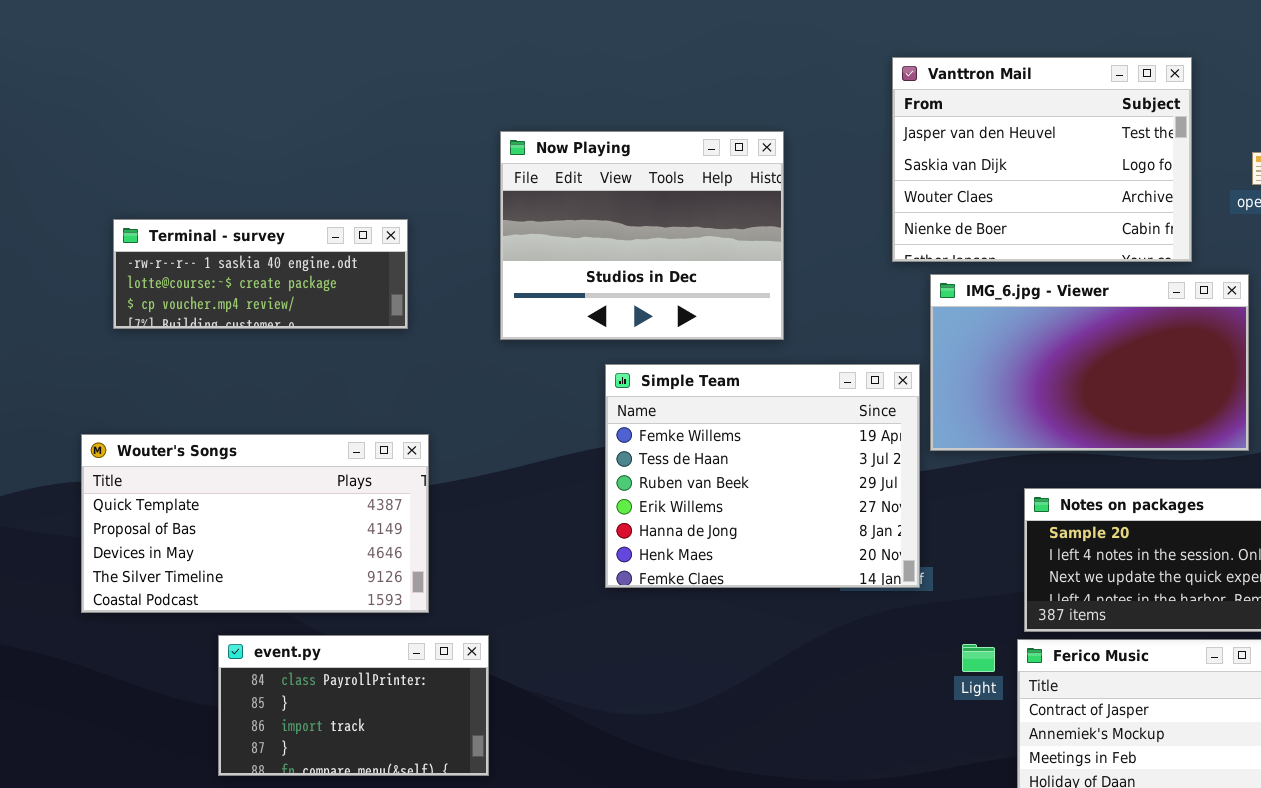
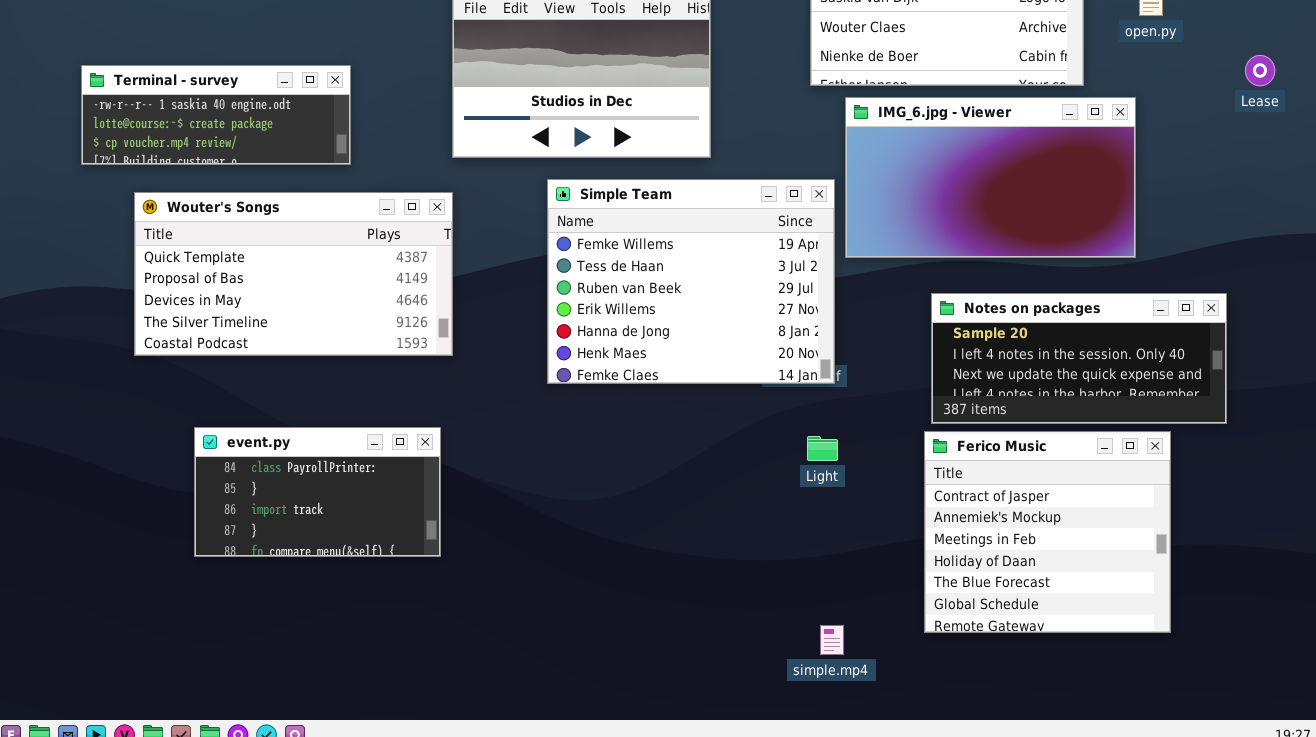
Terminal - survey: [113,219,408,329] -> [81,65,351,165], moved
Wouter's Songs: [81,434,429,613] -> [134,192,453,356], moved
Light: [962,644,995,672] -> [807,436,838,461], moved

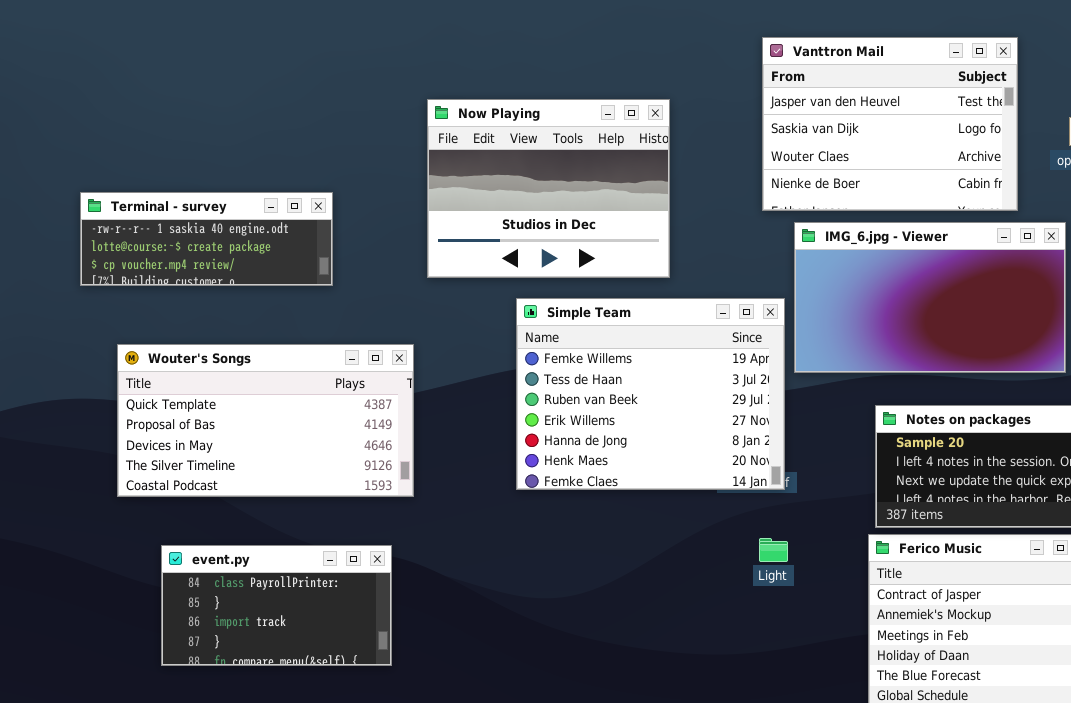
Wouter's Songs: [134,192,453,356] -> [117,344,414,497], moved
event.py: [194,427,441,557] -> [161,545,392,666], moved

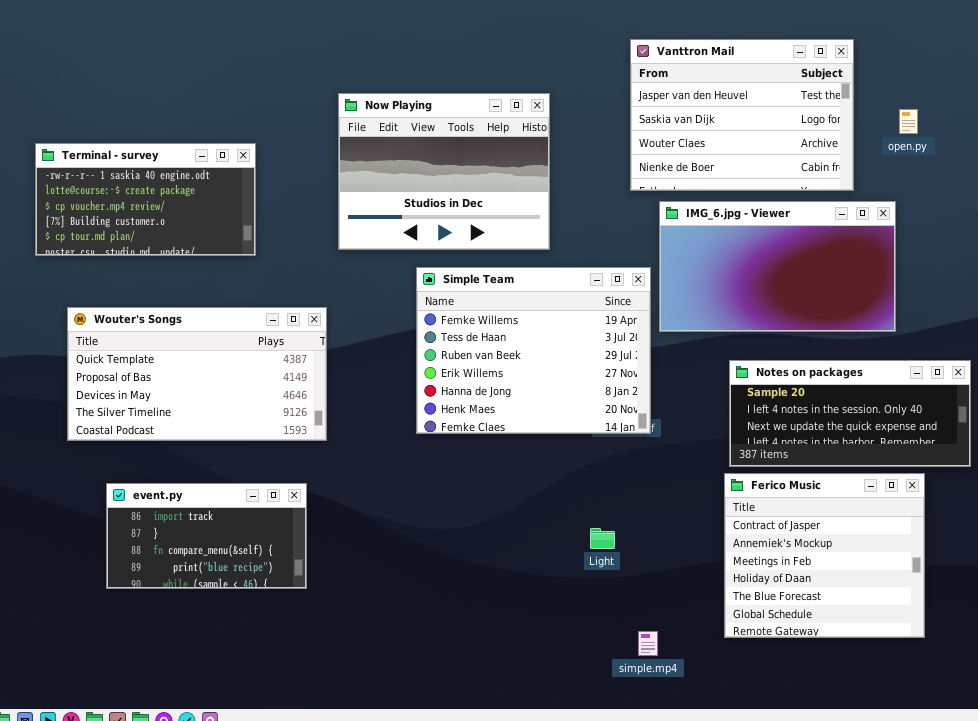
Terminal - survey: [80,192,333,286] -> [35,143,256,256], resized
Light: [759,538,788,562] -> [590,528,615,549], moved
event.py: [161,545,392,666] -> [106,483,307,589], scrolled down 2 rows

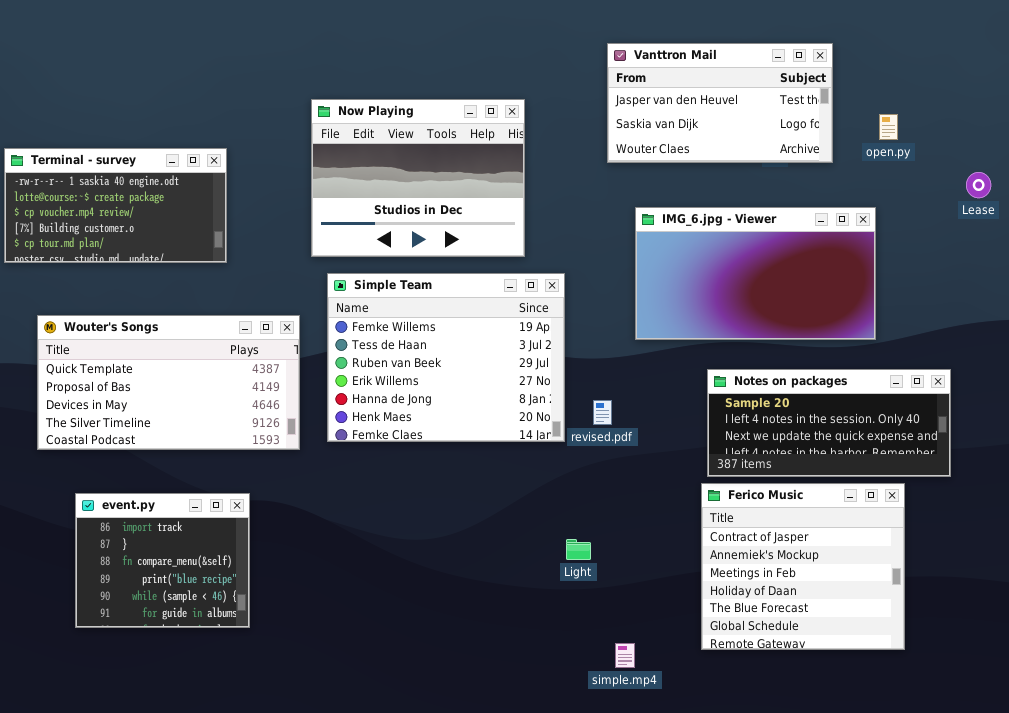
Vanttron Mail: [630,39,854,191] -> [607,43,833,163], resized
Simple Team: [416,267,651,434] -> [327,273,565,442], moved
event.py: [106,483,307,589] -> [75,493,250,628], resized

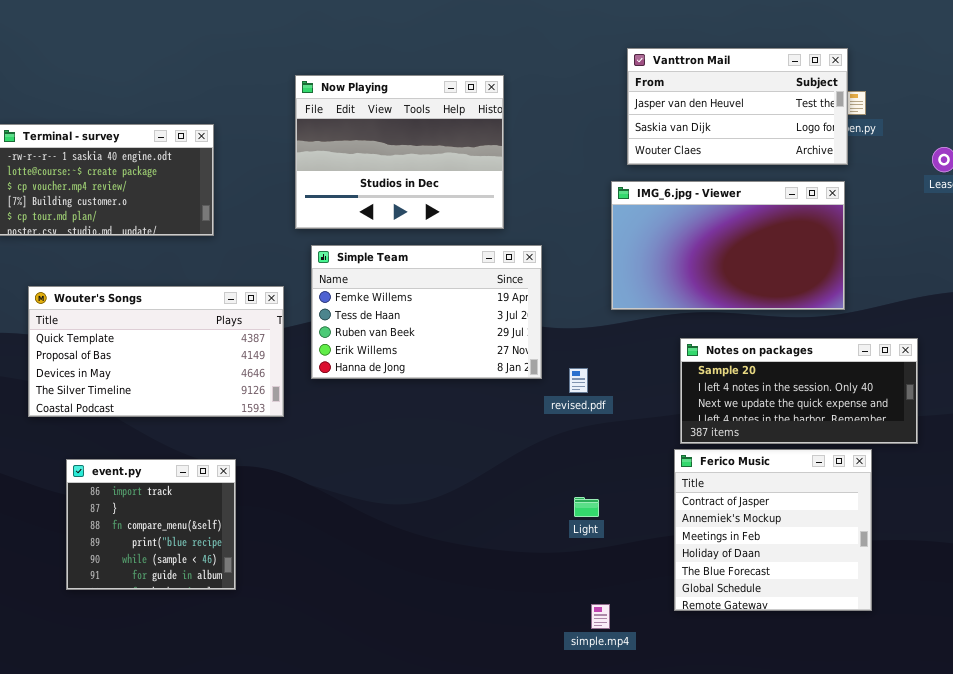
Vanttron Mail: [607,43,833,163] -> [627,48,848,165], moved
Simple Team: [327,273,565,442] -> [311,245,542,379], resized
Light: [566,539,591,560] -> [574,497,599,517], moved

